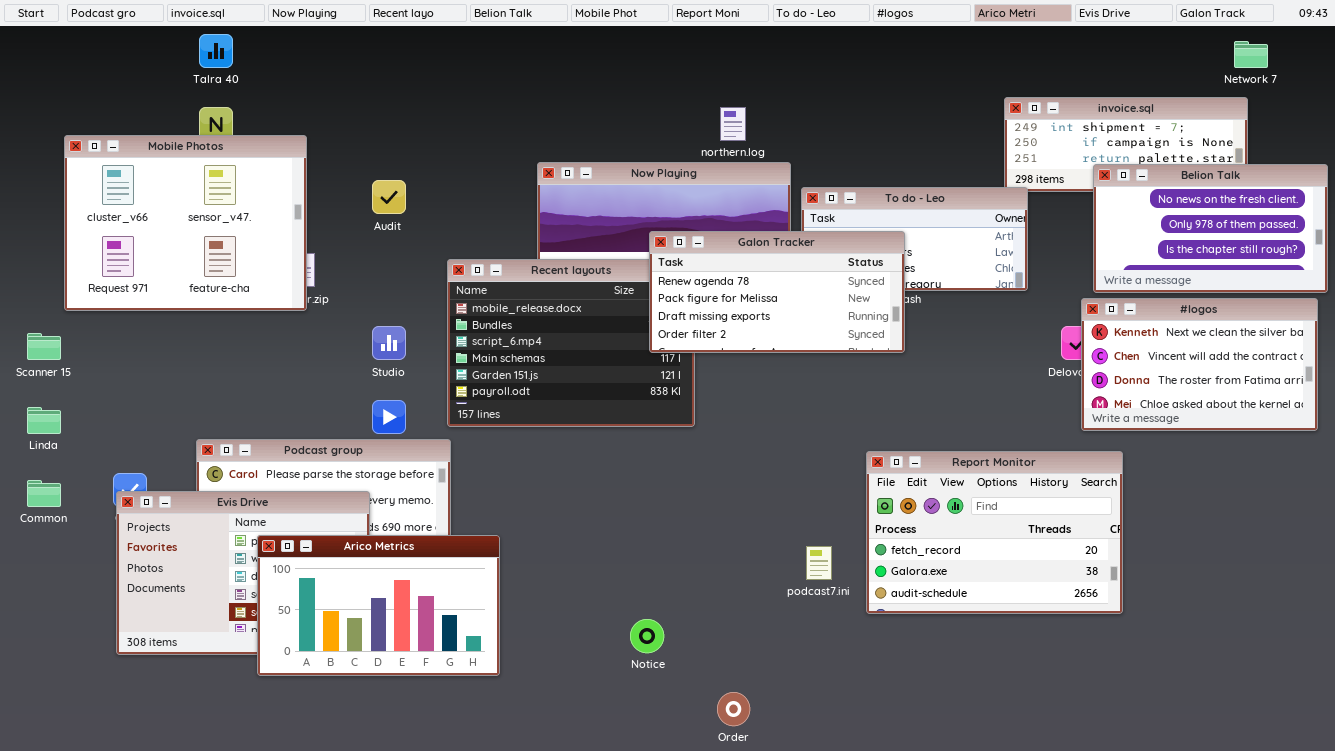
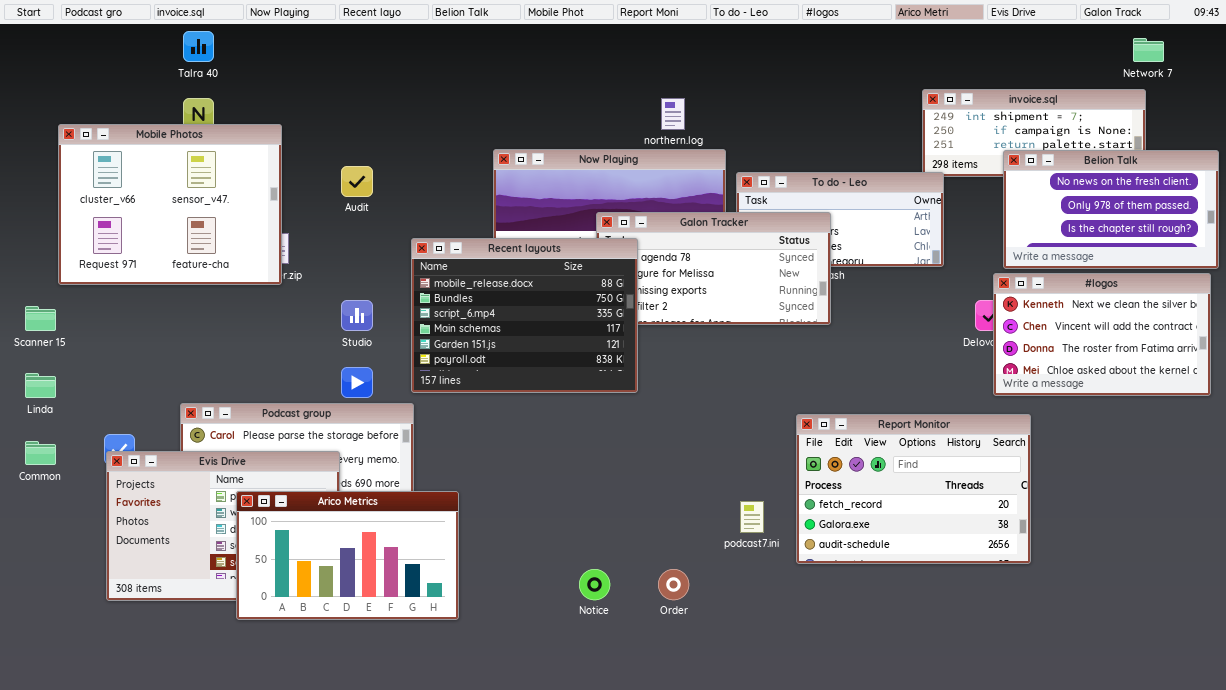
Recent layouts: [447,259,695,427] -> [411,238,638,393], raised
Order: [717,692,750,726] -> [658,569,689,600], moved

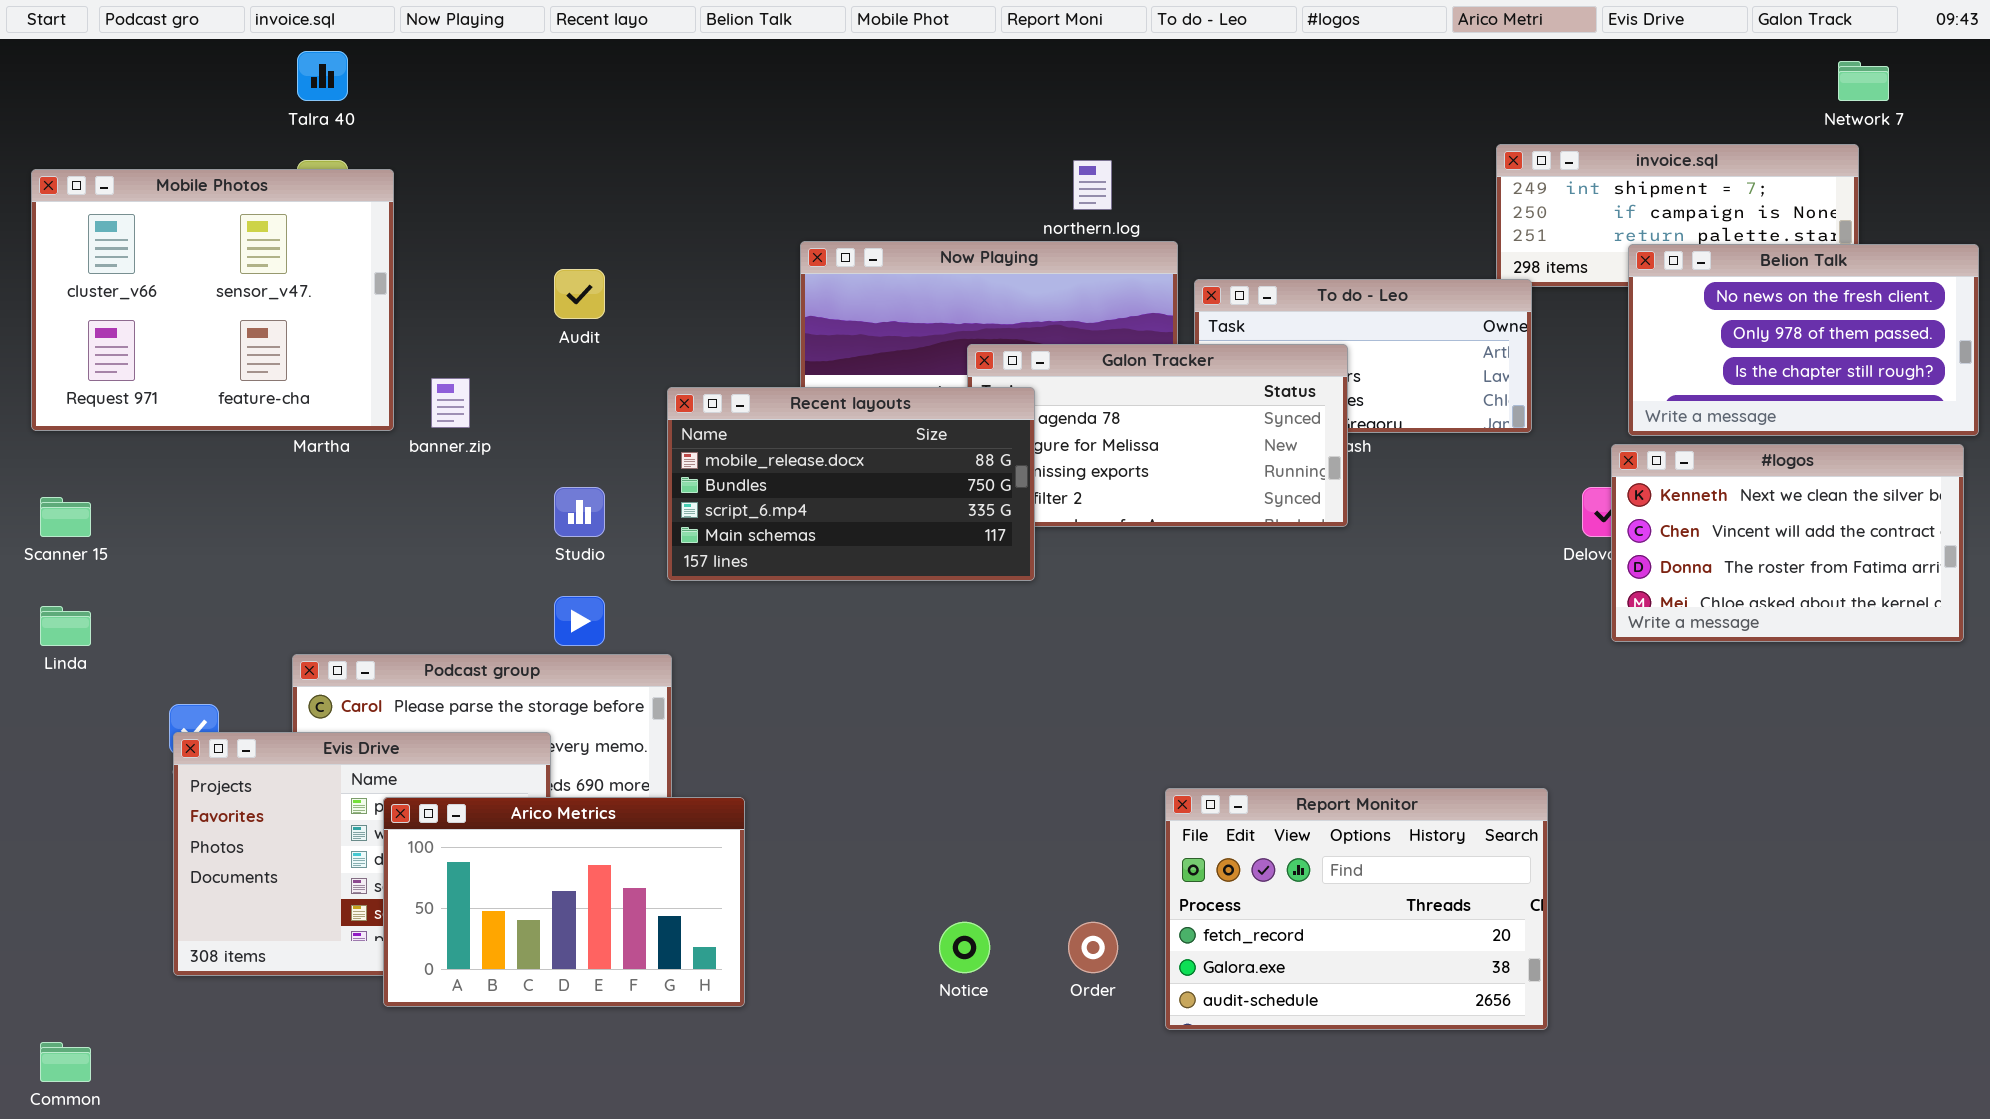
Mobile Photos: [58,124,282,285] -> [31,169,394,431], moved
Recent layouts: [411,238,638,393] -> [667,387,1035,581], resized
Report Monitor: [796,414,1031,564] -> [1165,788,1548,1030], moved
Common: [25,441,56,465] -> [40,1042,91,1082], moved

